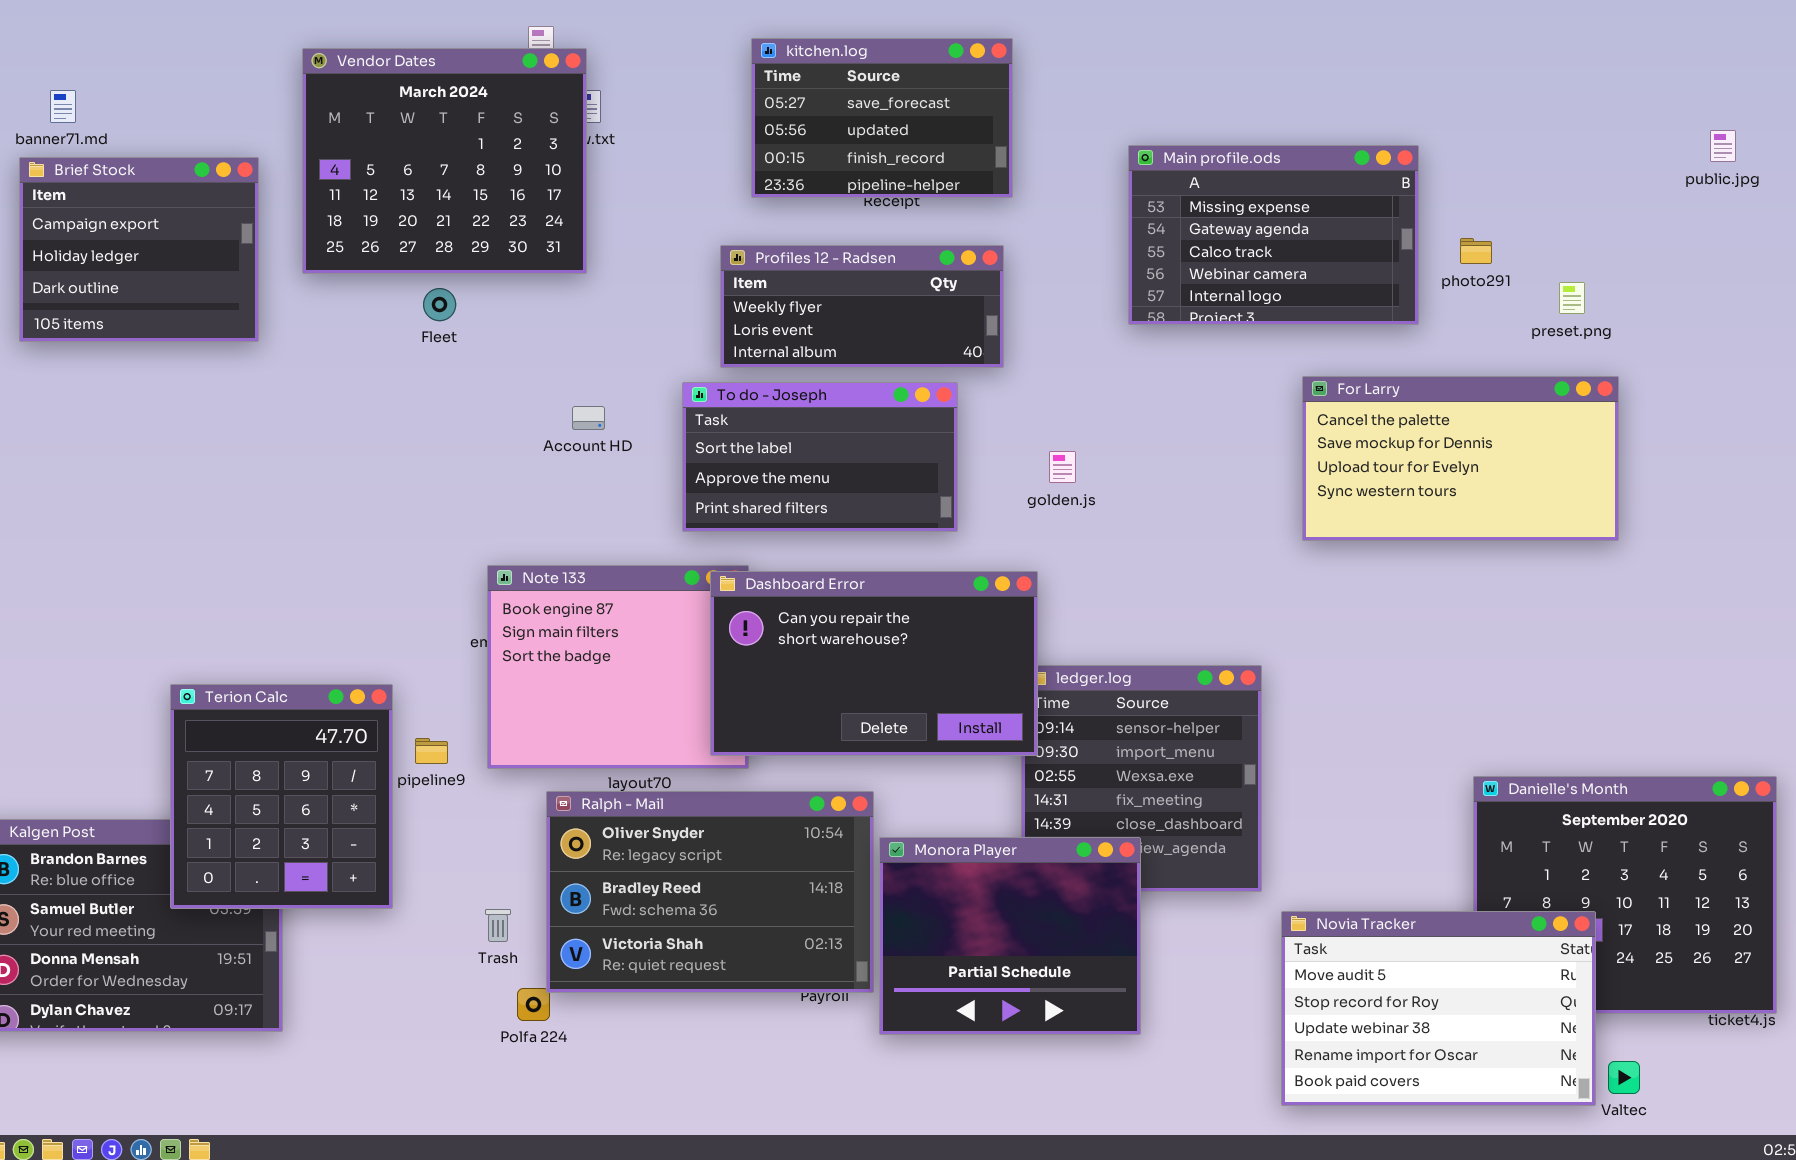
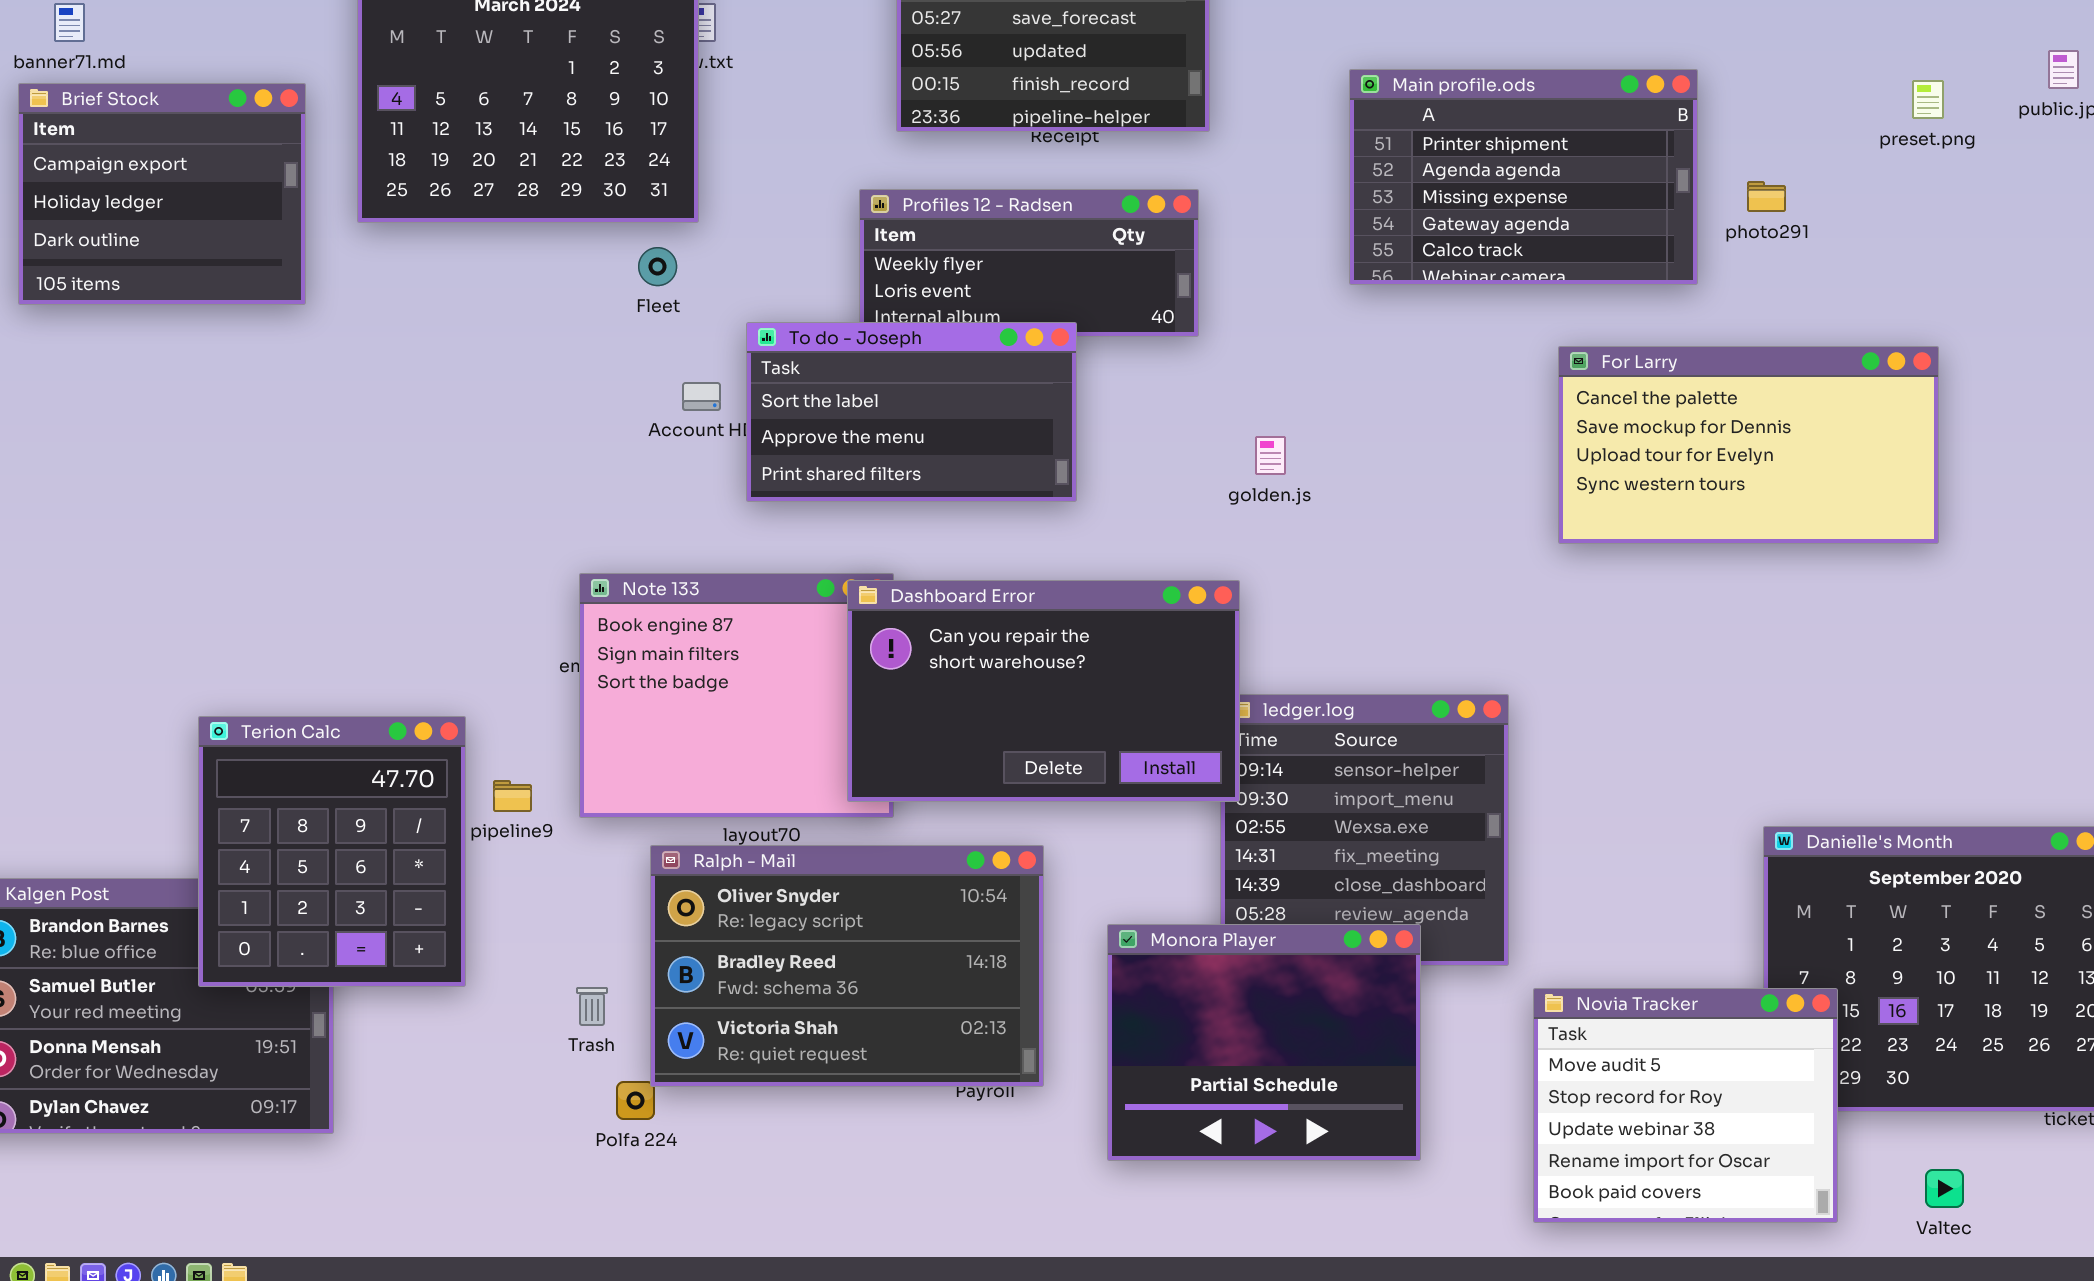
Main profile.ods: [1128,145,1419,325] -> [1349,69,1698,285], scrolled up 2 rows
preset.png: [1559,282,1585,314] -> [1912,80,1944,119], moved
Fleet: [423,288,456,321] -> [638,247,677,286], moved
To do - Joseph: [682,382,958,532] -> [746,322,1077,502], moved
Monora Player: [879,837,1141,1035] -> [1107,924,1421,1161], moved
Novia Tracker: [1281,911,1596,1106] -> [1533,988,1838,1223], resized

